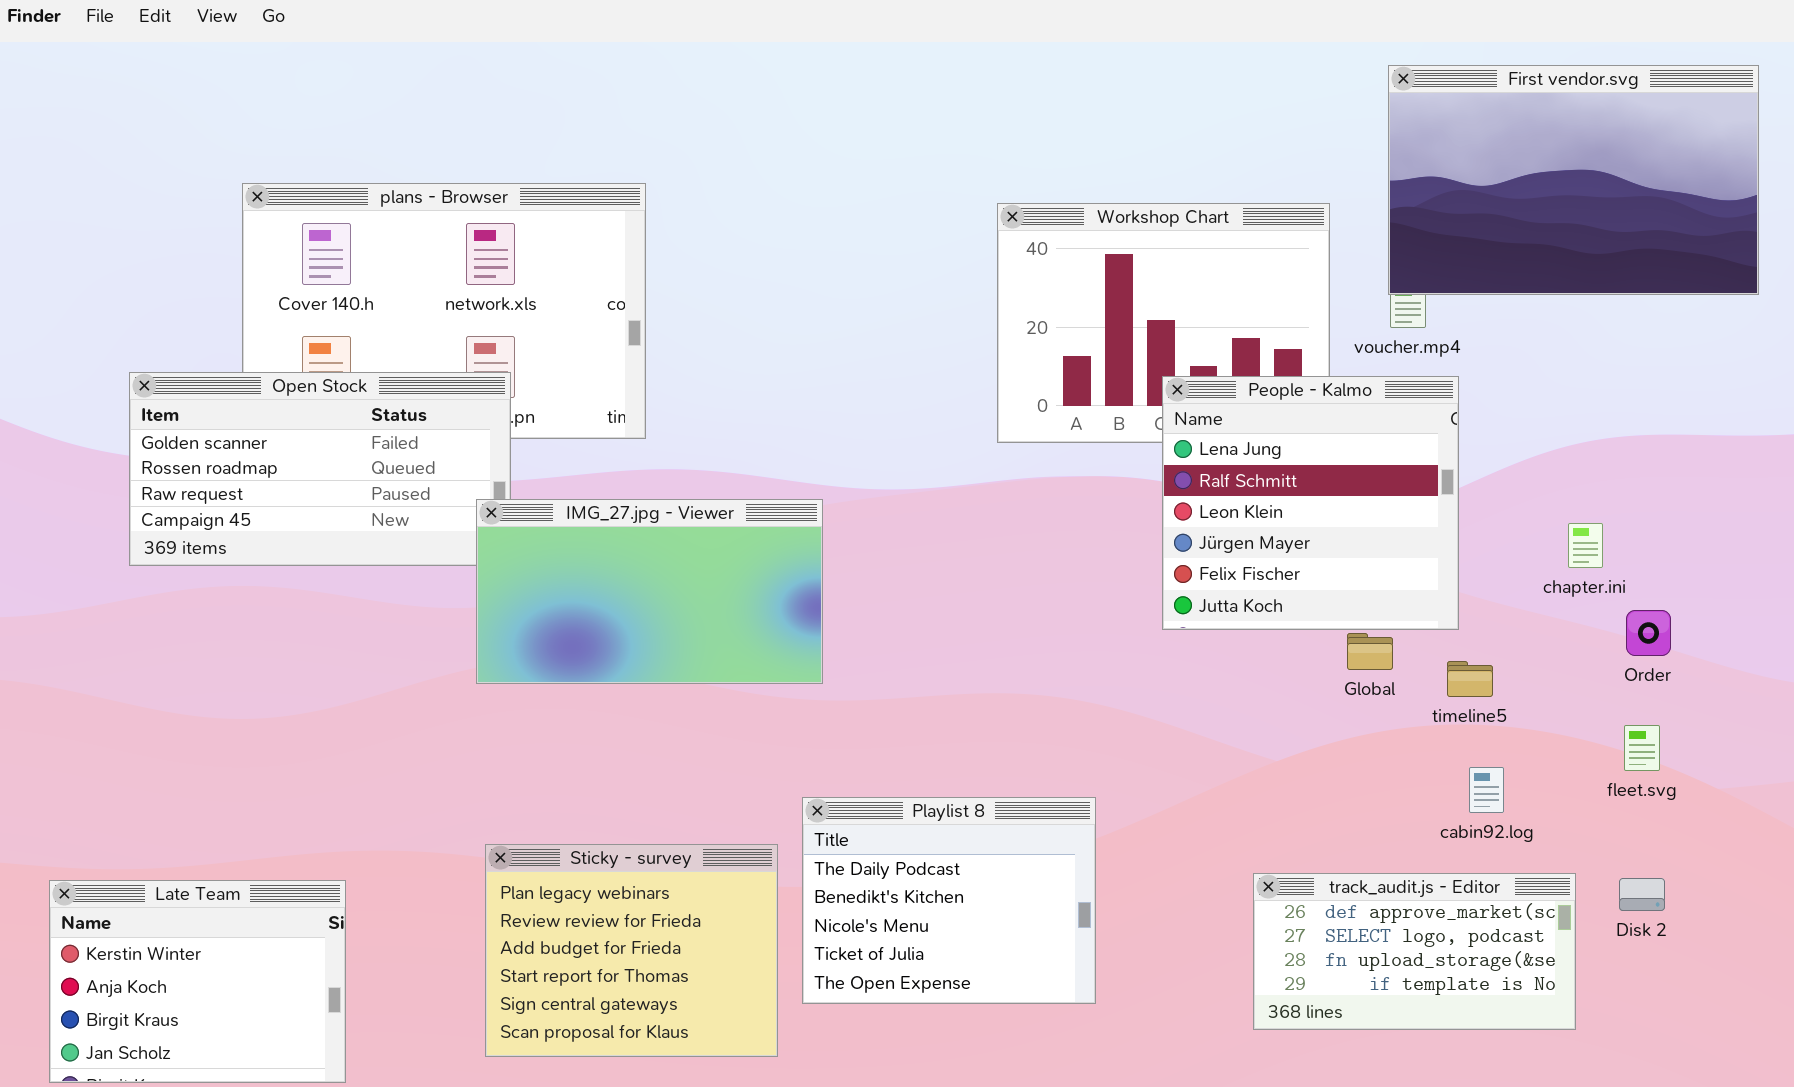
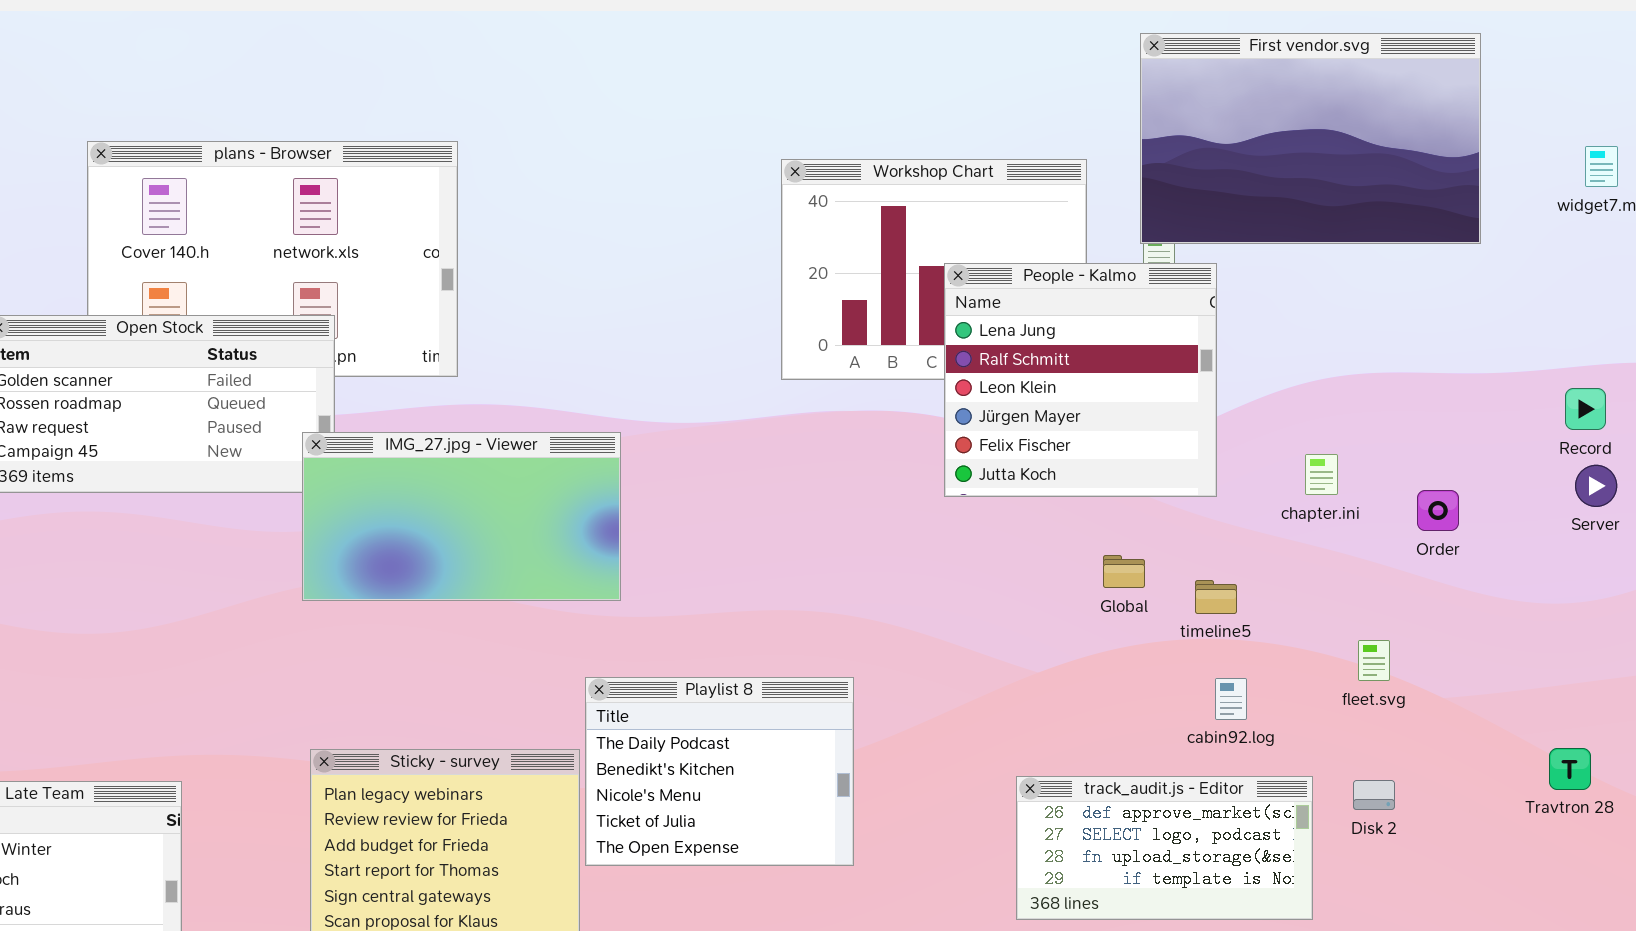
People - Kalmo: [1162,376,1459,630] -> [944,263,1217,497], moved
Order: [1626,610,1671,656] -> [1417,490,1459,531], moved
Playlist 8: [802,797,1096,1004] -> [585,677,854,866], moved

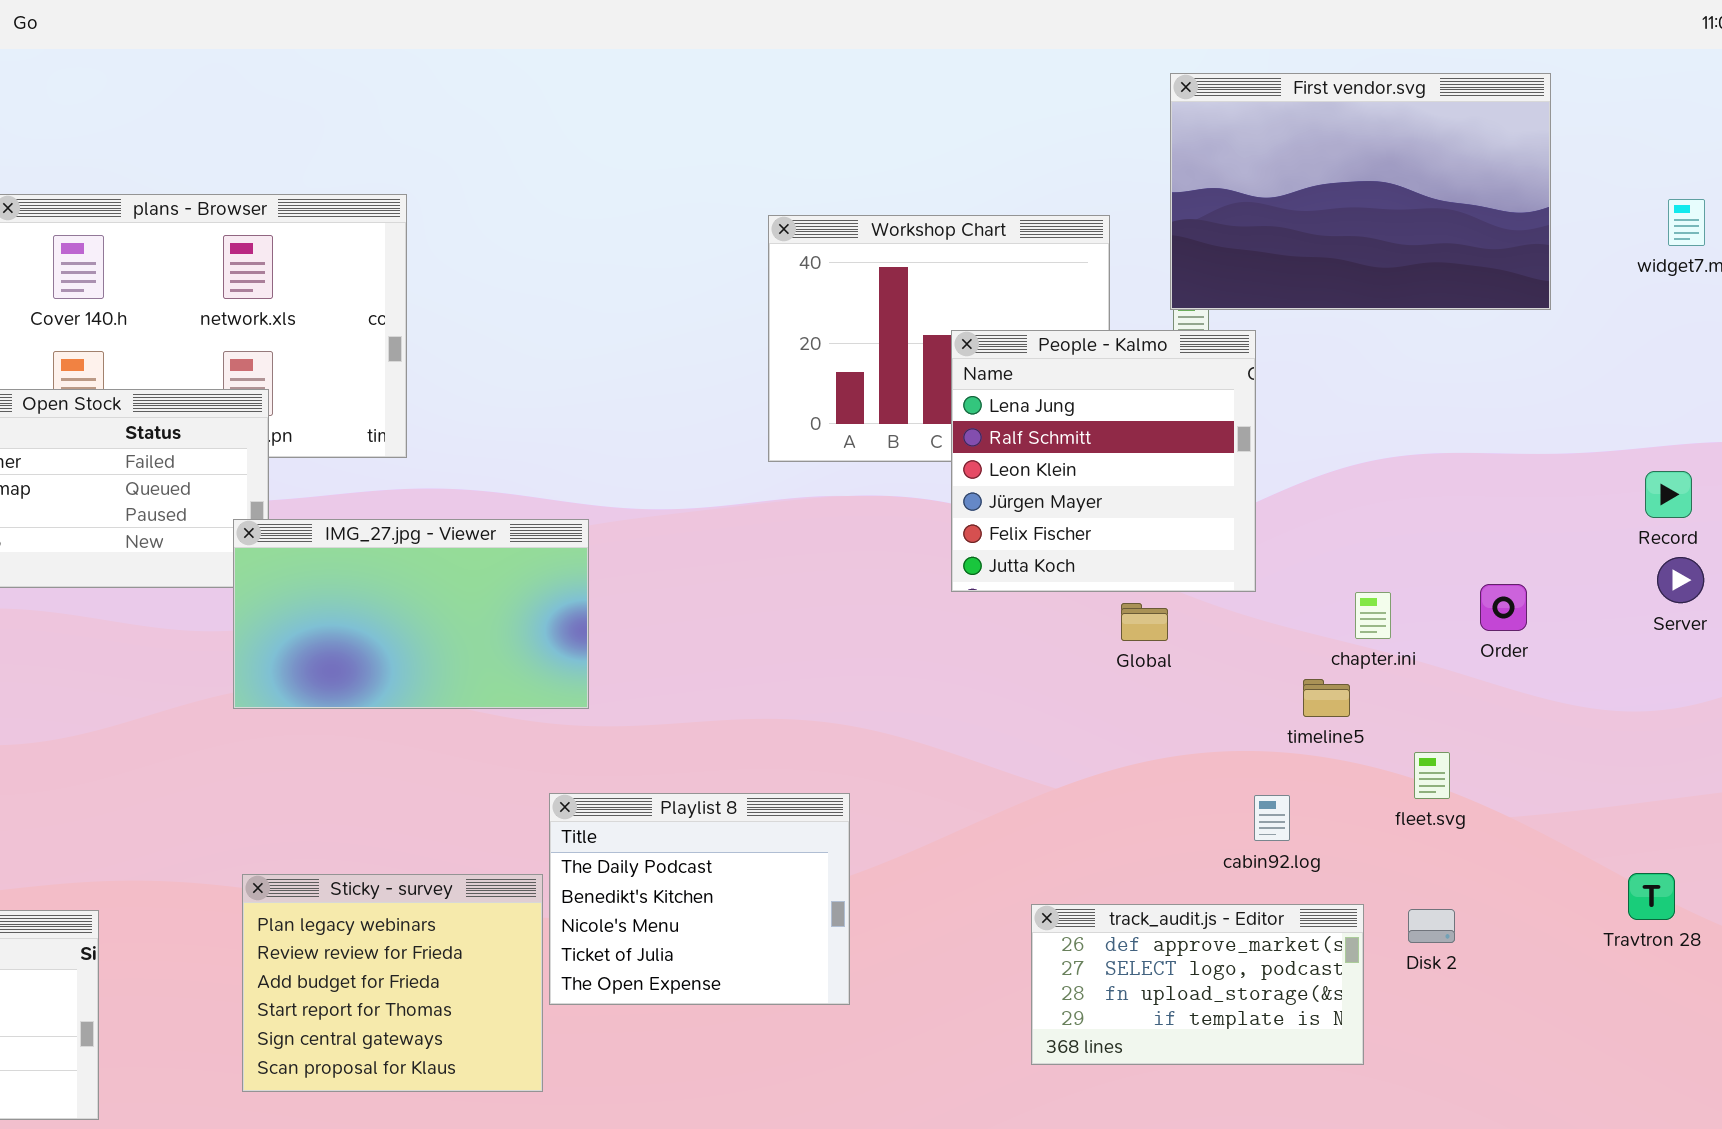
chapter.ini: [1305,454,1338,495] -> [1355,592,1391,639], moved
Global: [1103,555,1145,588] -> [1121,603,1168,641], moved
timeline5: [1195,580,1237,614] -> [1303,679,1350,717], moved

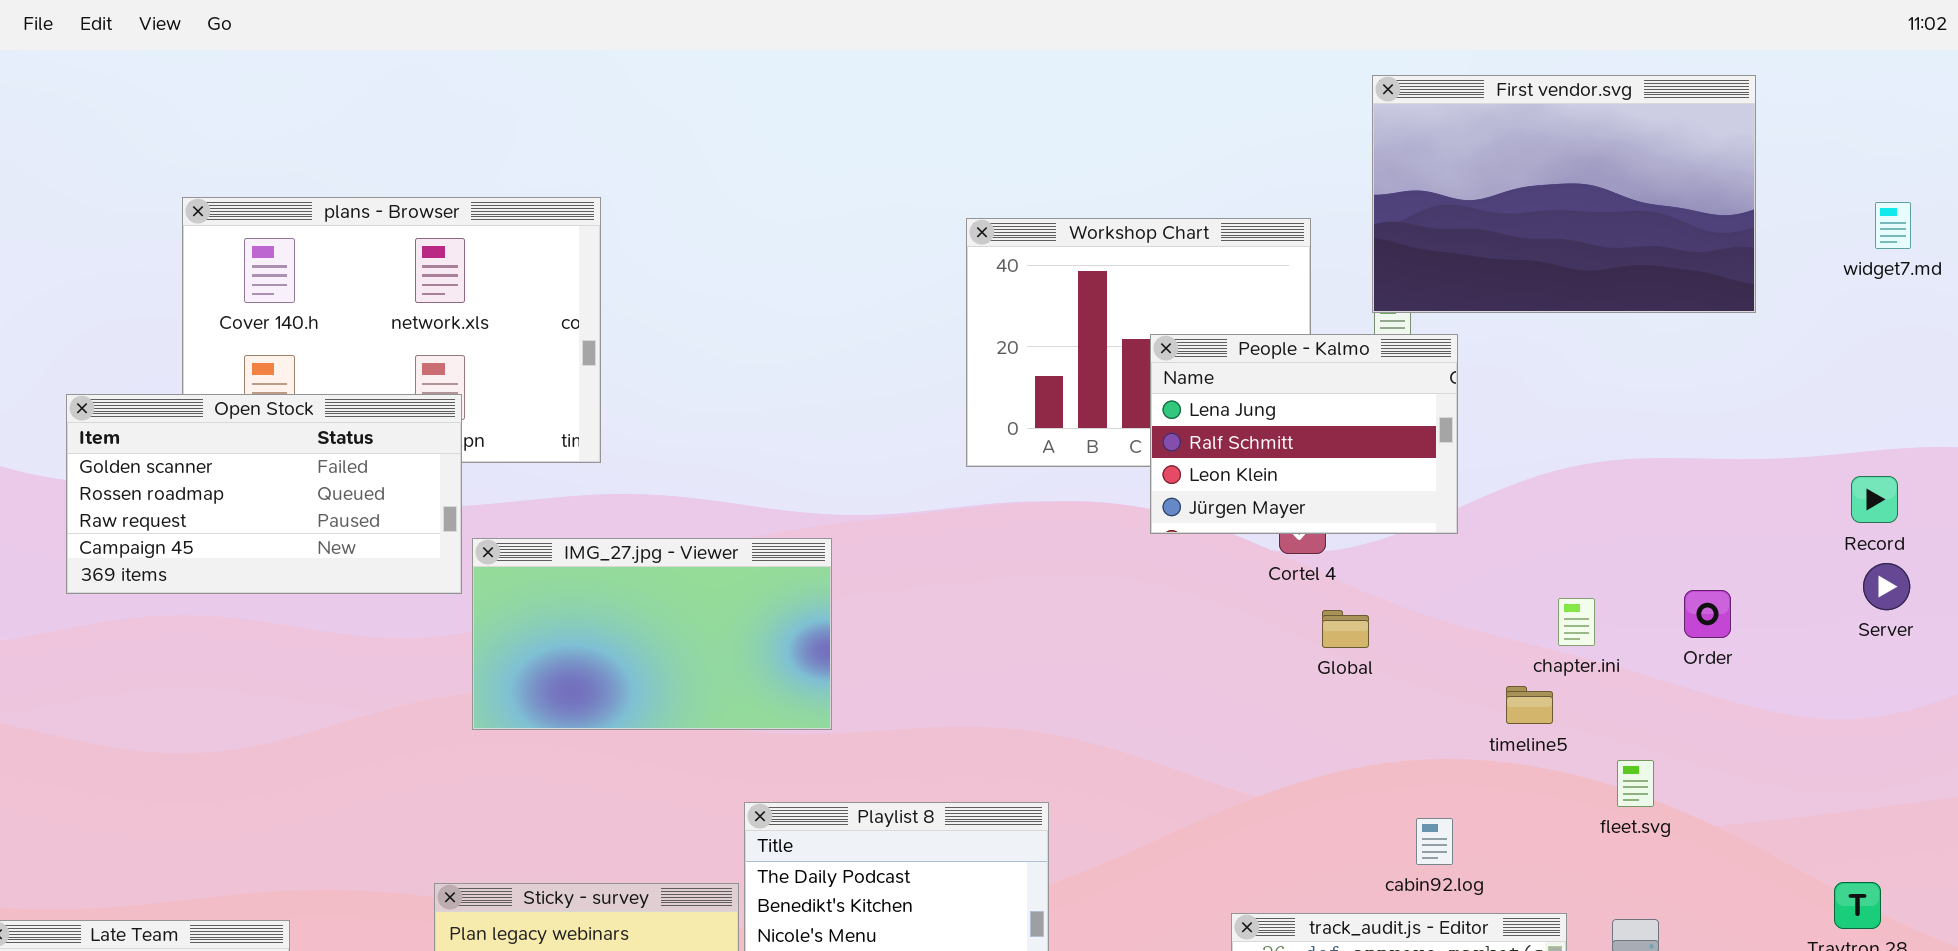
People - Kalmo: [951,330,1256,592] -> [1150,334,1458,534], resized
IMG_27.jpg - Viewer: [233,519,589,709] -> [472,538,832,730], moved
cabin92.log: [1254,795,1290,841] -> [1416,818,1453,865], moved

